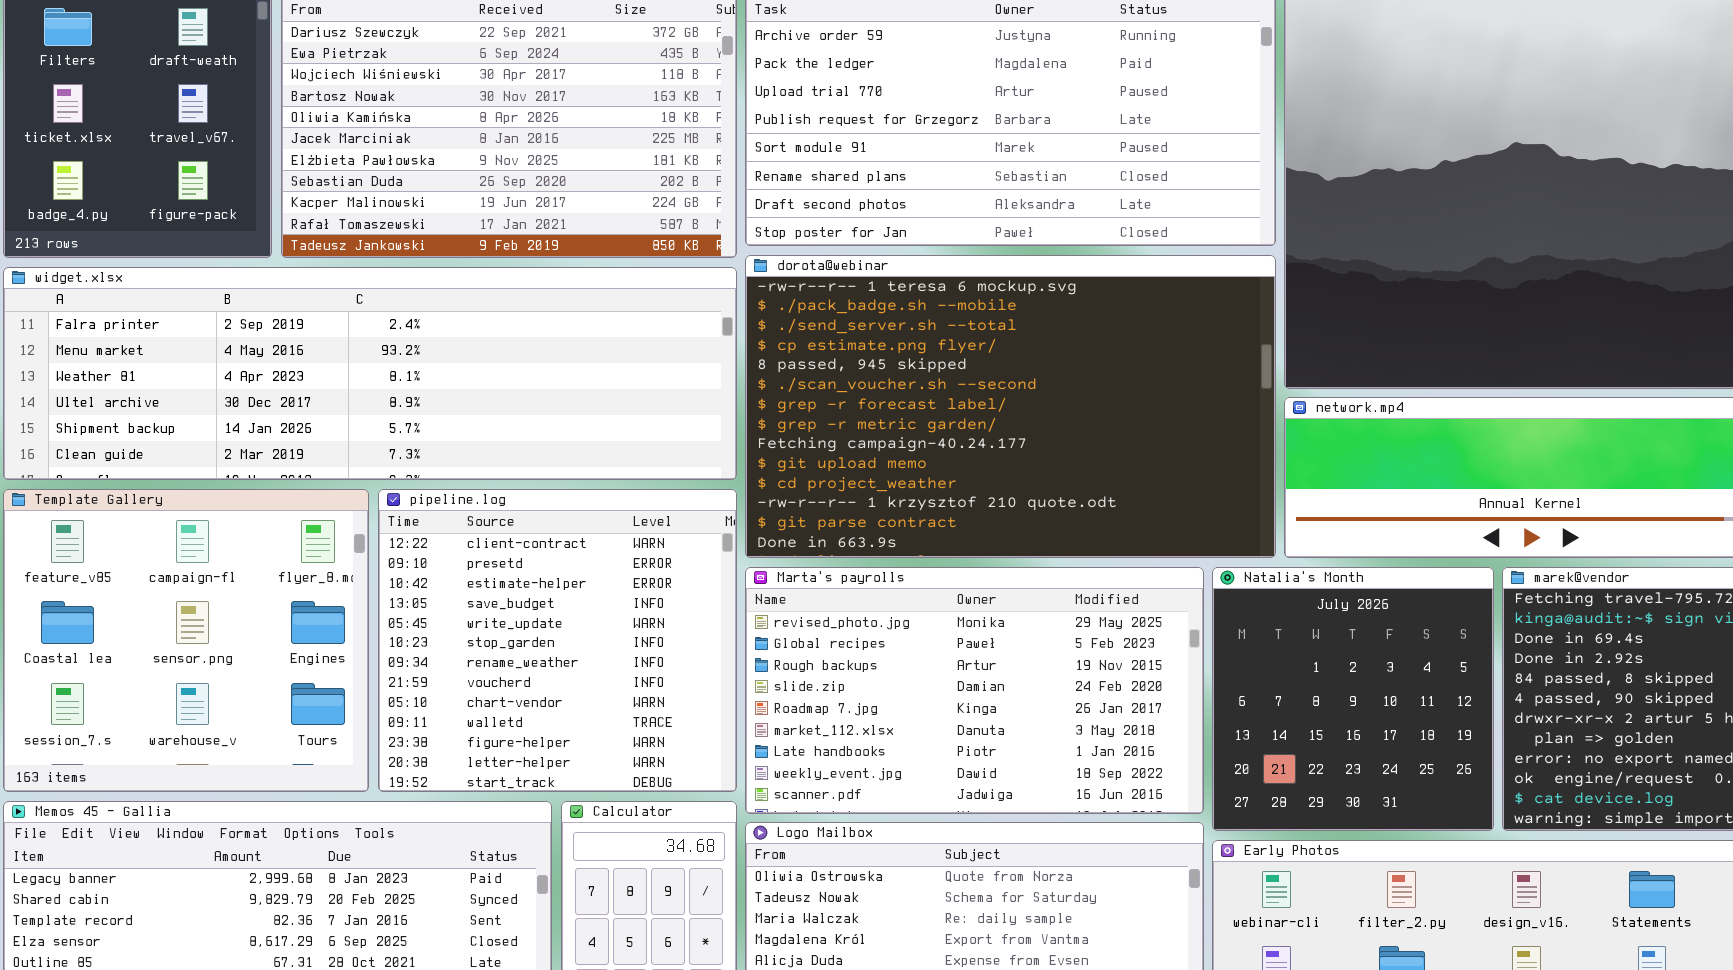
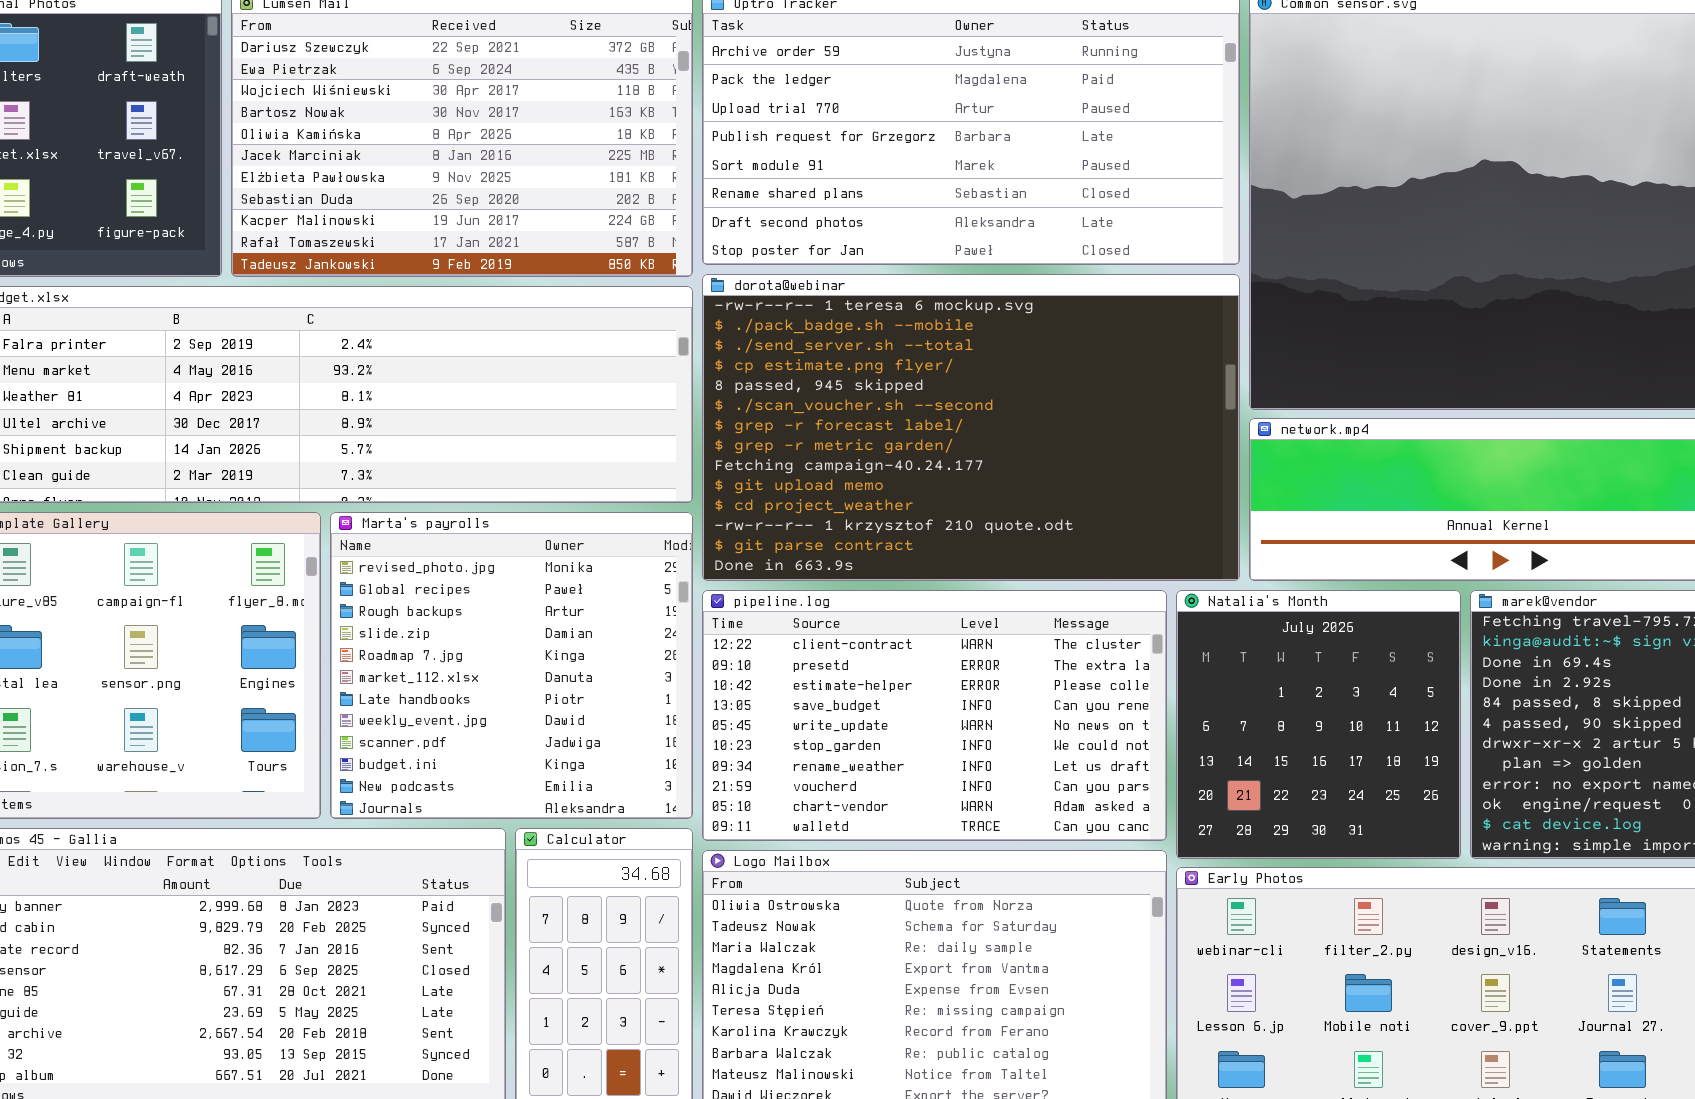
pipeline.log: [378,489,737,792] -> [702,590,1167,841], moved, resized
Marta's payrolls: [745,567,1204,814] -> [330,512,693,819], moved, resized

